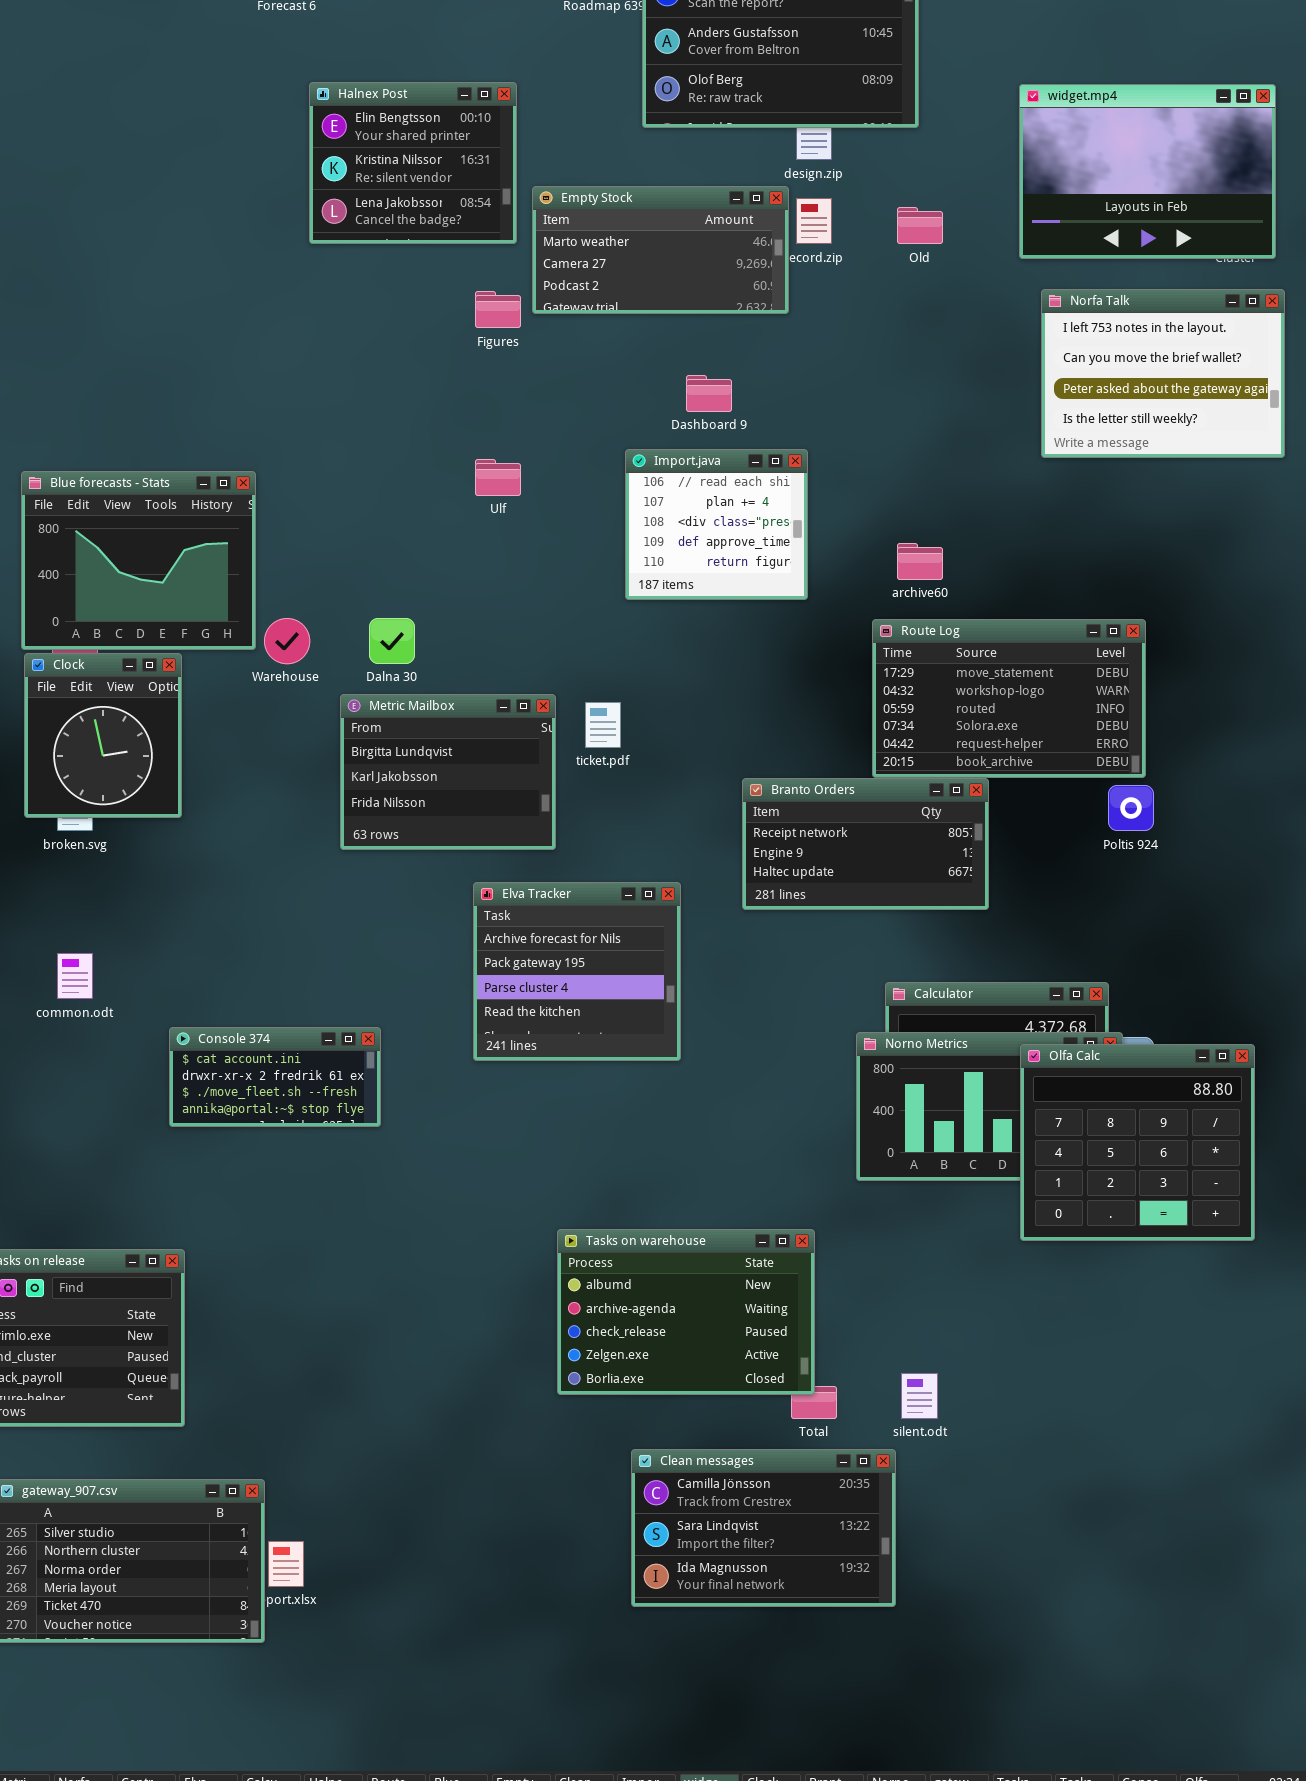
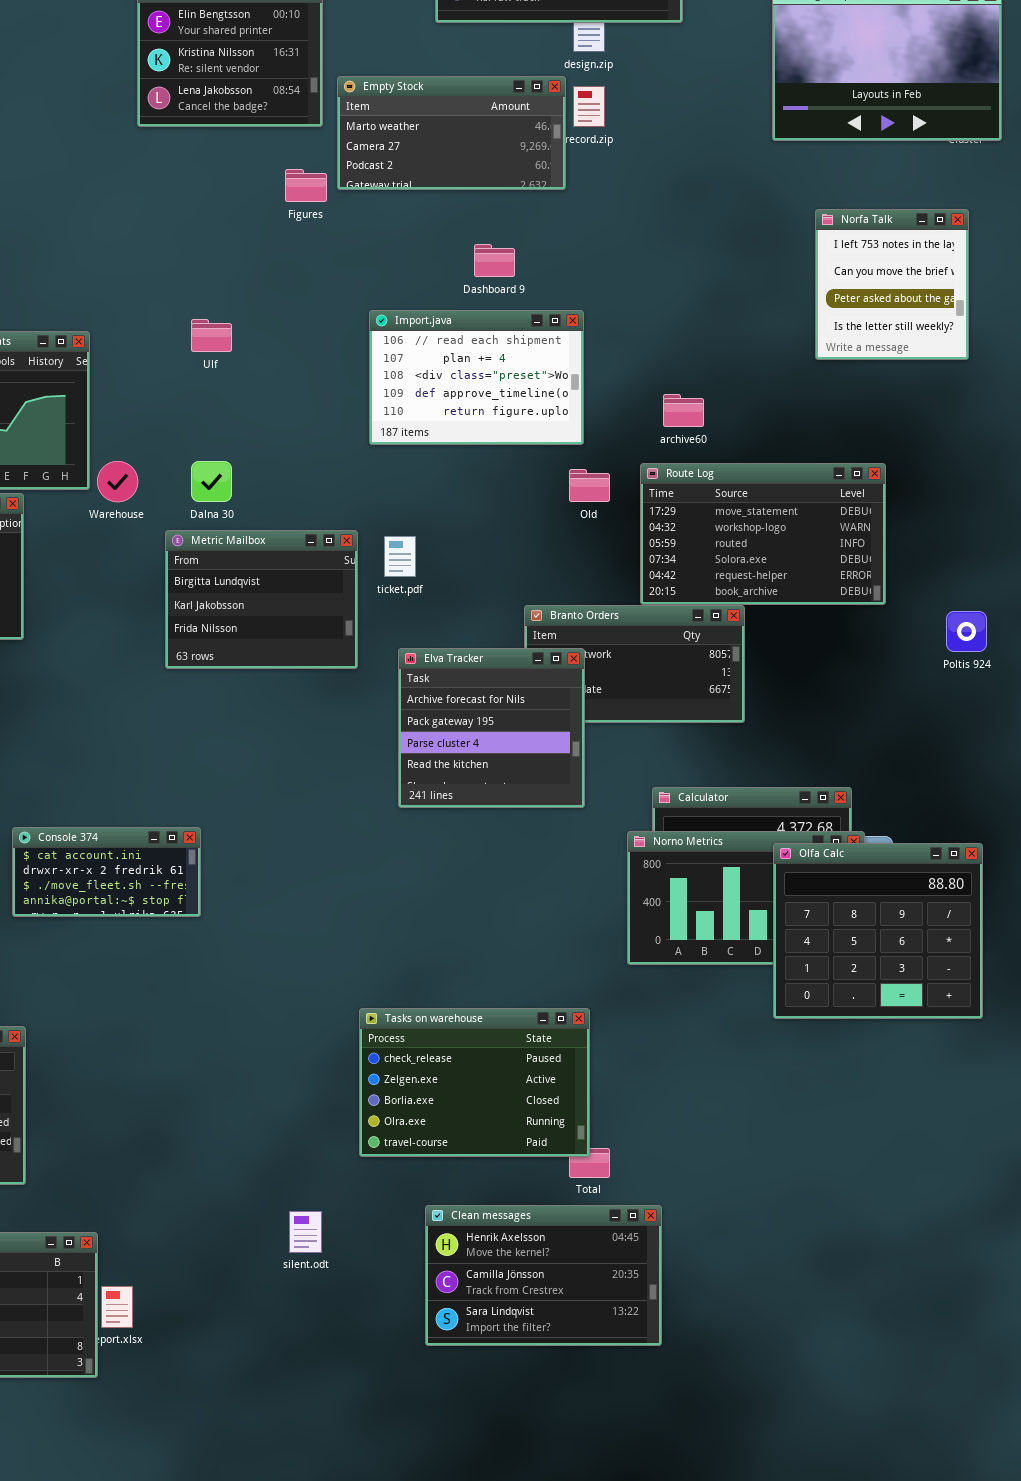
Old: [897,207,943,244] -> [569,469,610,502], moved
Norfa Talk: [1041,289,1285,458] -> [815,209,969,360], moved, resized
Import.java: [625,449,808,600] -> [369,310,584,445], resized
Ulf: [475,459,521,496] -> [191,319,232,352], moved
Poltis 924: [1108,785,1154,831] -> [946,611,987,652], moved
Elva Tracker: [473,882,681,1061] -> [398,648,585,808], moved
Tasks on warehouse: [557,1229,815,1395] -> [359,1008,590,1157], scrolled down 2 rows
silent.odt: [901,1373,938,1419] -> [289,1211,322,1253], moved
Clean messages: [631,1449,896,1607] -> [425,1205,662,1346], scrolled up 1 row

